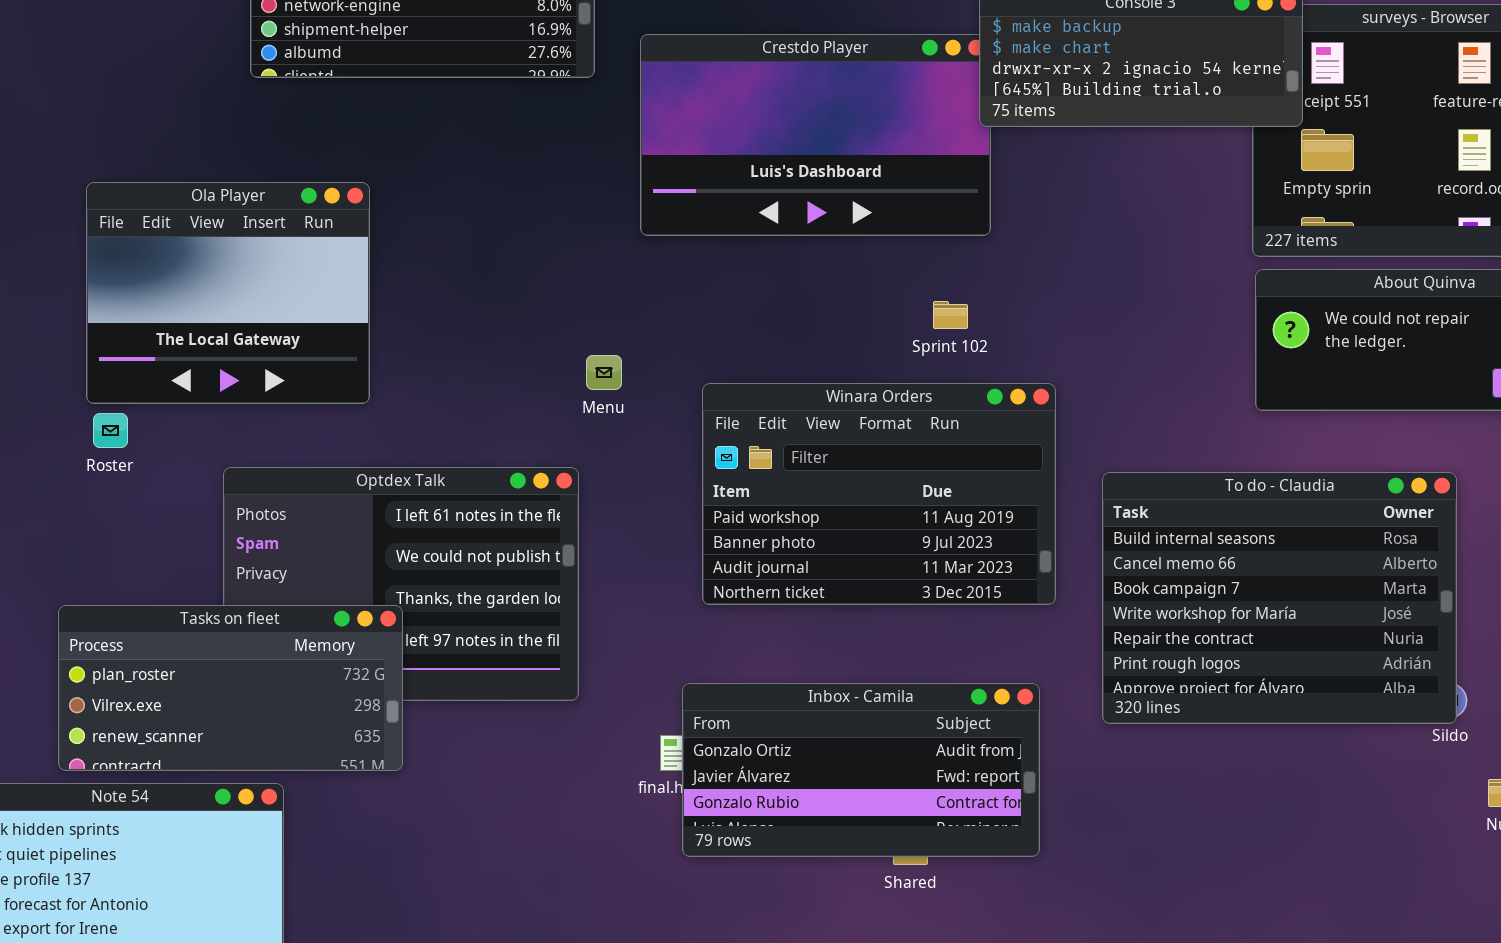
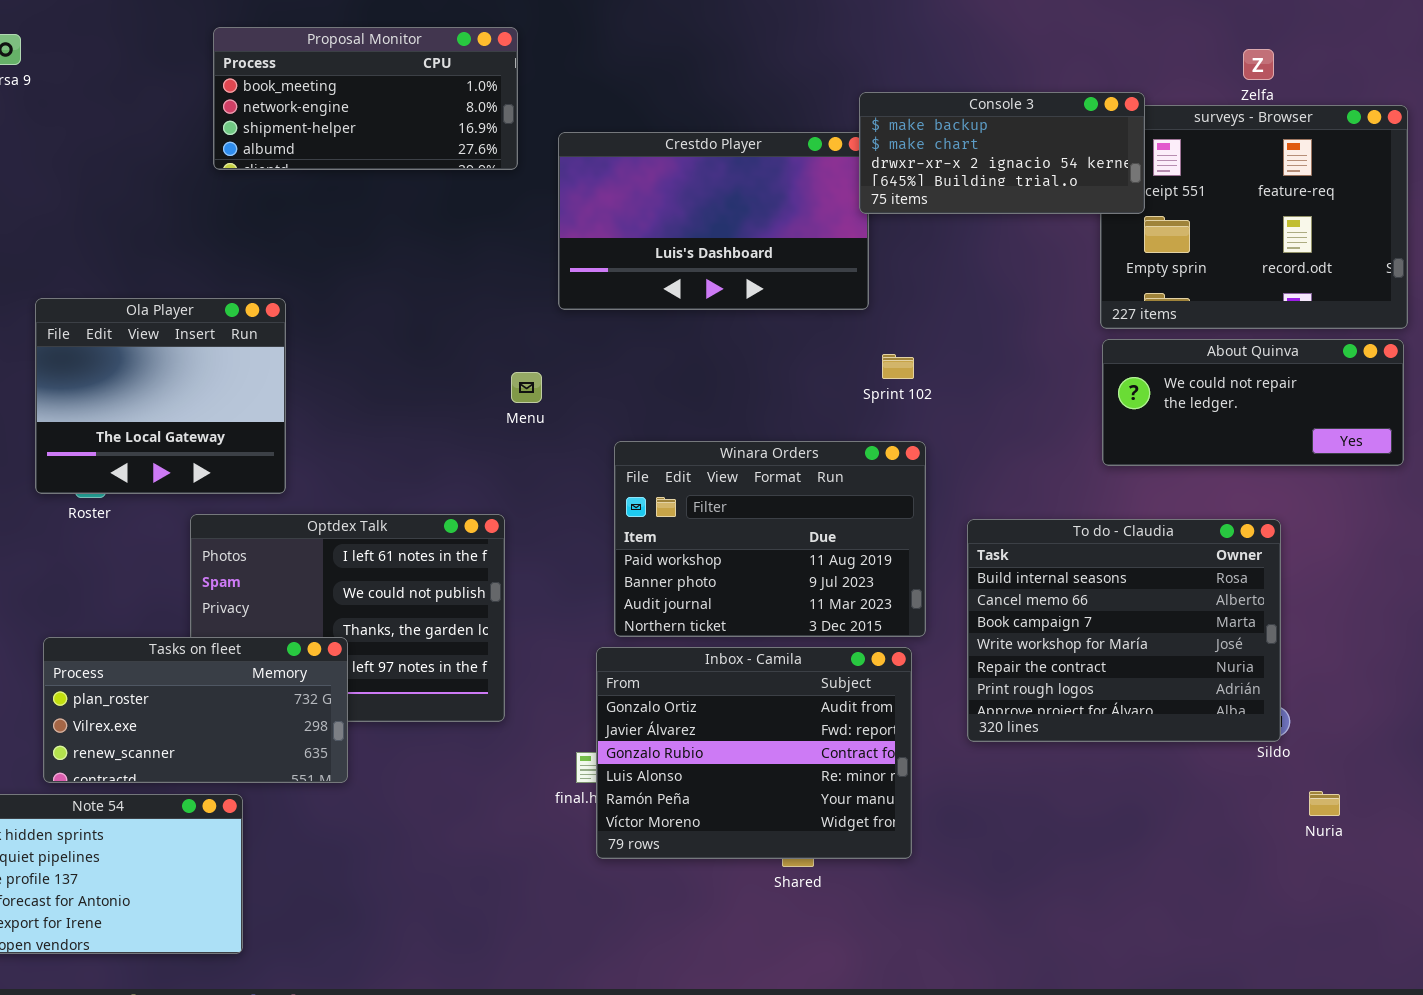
Ola Player: [86,182,370,404] -> [35,298,286,494], moved
Sprint 102: [933,301,968,329] -> [882,354,914,379], moved
Menu: [586,355,622,390] -> [511,372,542,403], moved
Inbox - Camila: [682,683,1040,857] -> [596,647,912,859], resized

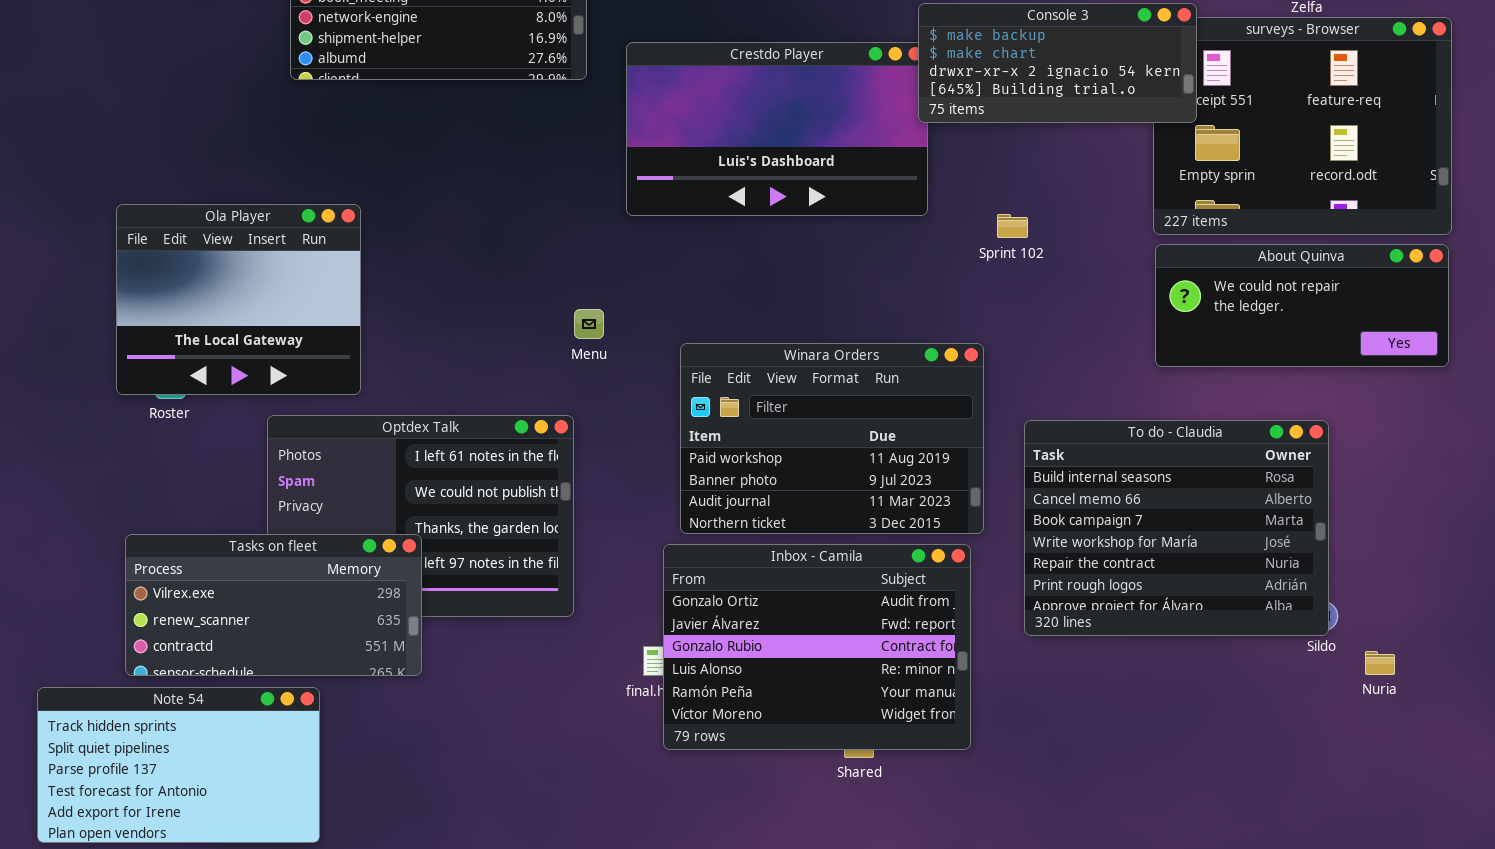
Sprint 102: [882,354,914,379] -> [997,214,1028,238], moved
Menu: [511,372,542,403] -> [574,309,604,339], moved
Tasks on fleet: [43,637,348,783] -> [125,534,422,676], scrolled down 1 row
Nuria: [1309,791,1340,816] -> [1365,651,1395,675], moved

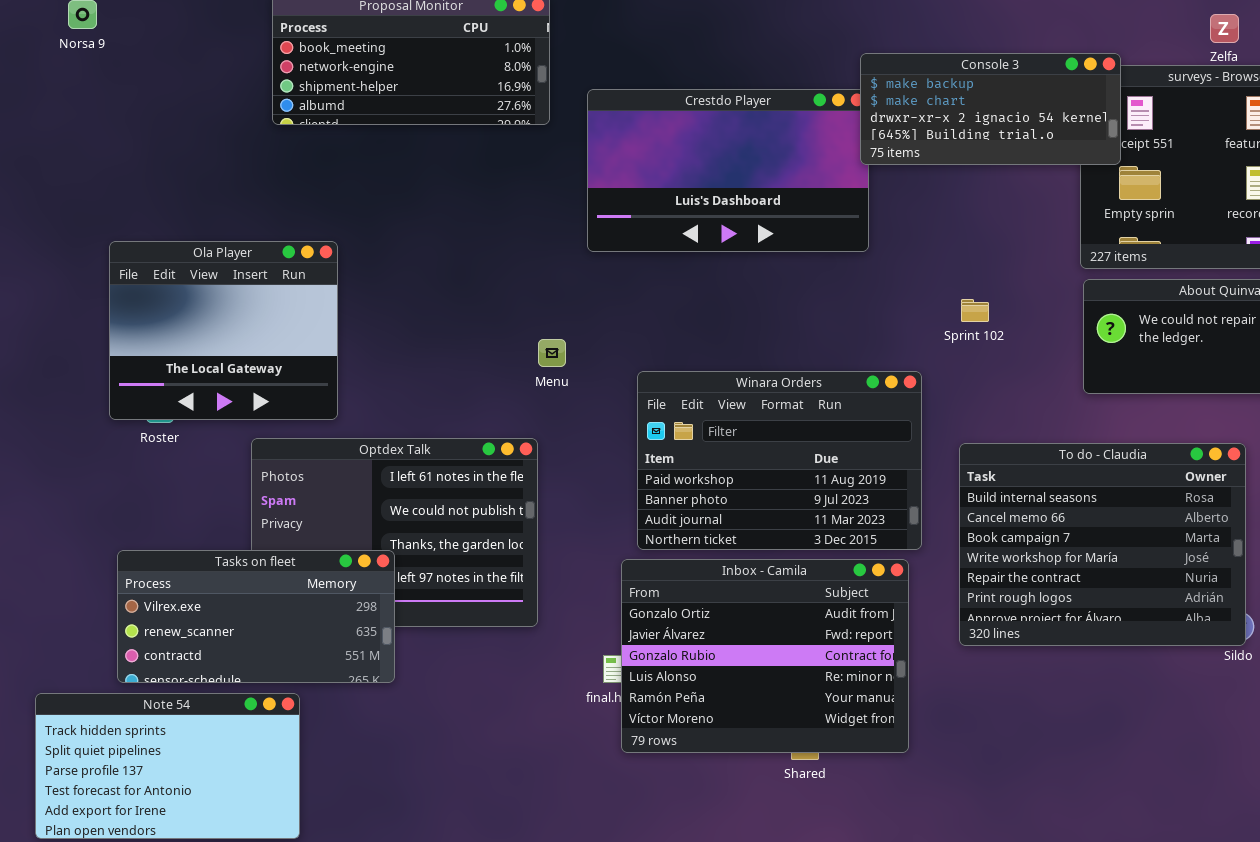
Sprint 102: [997,214,1028,238] -> [961,299,989,322], moved

